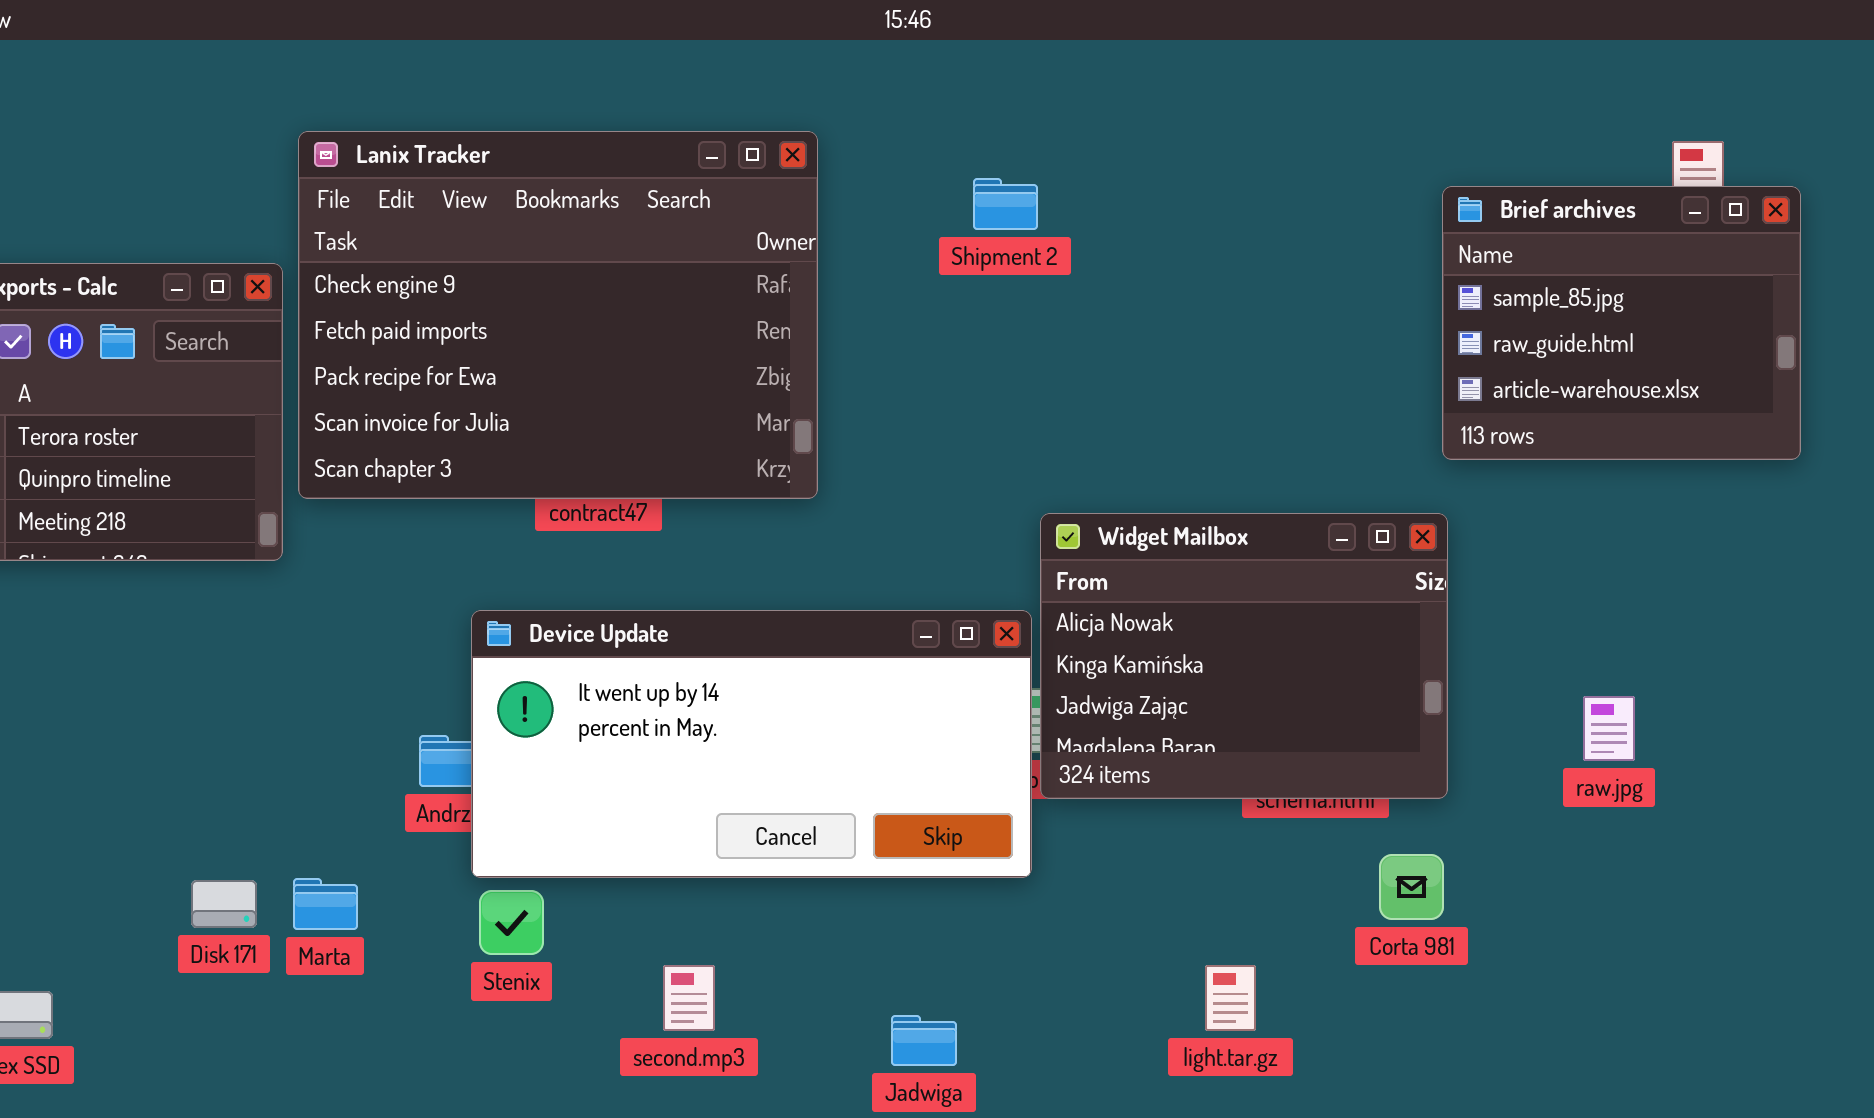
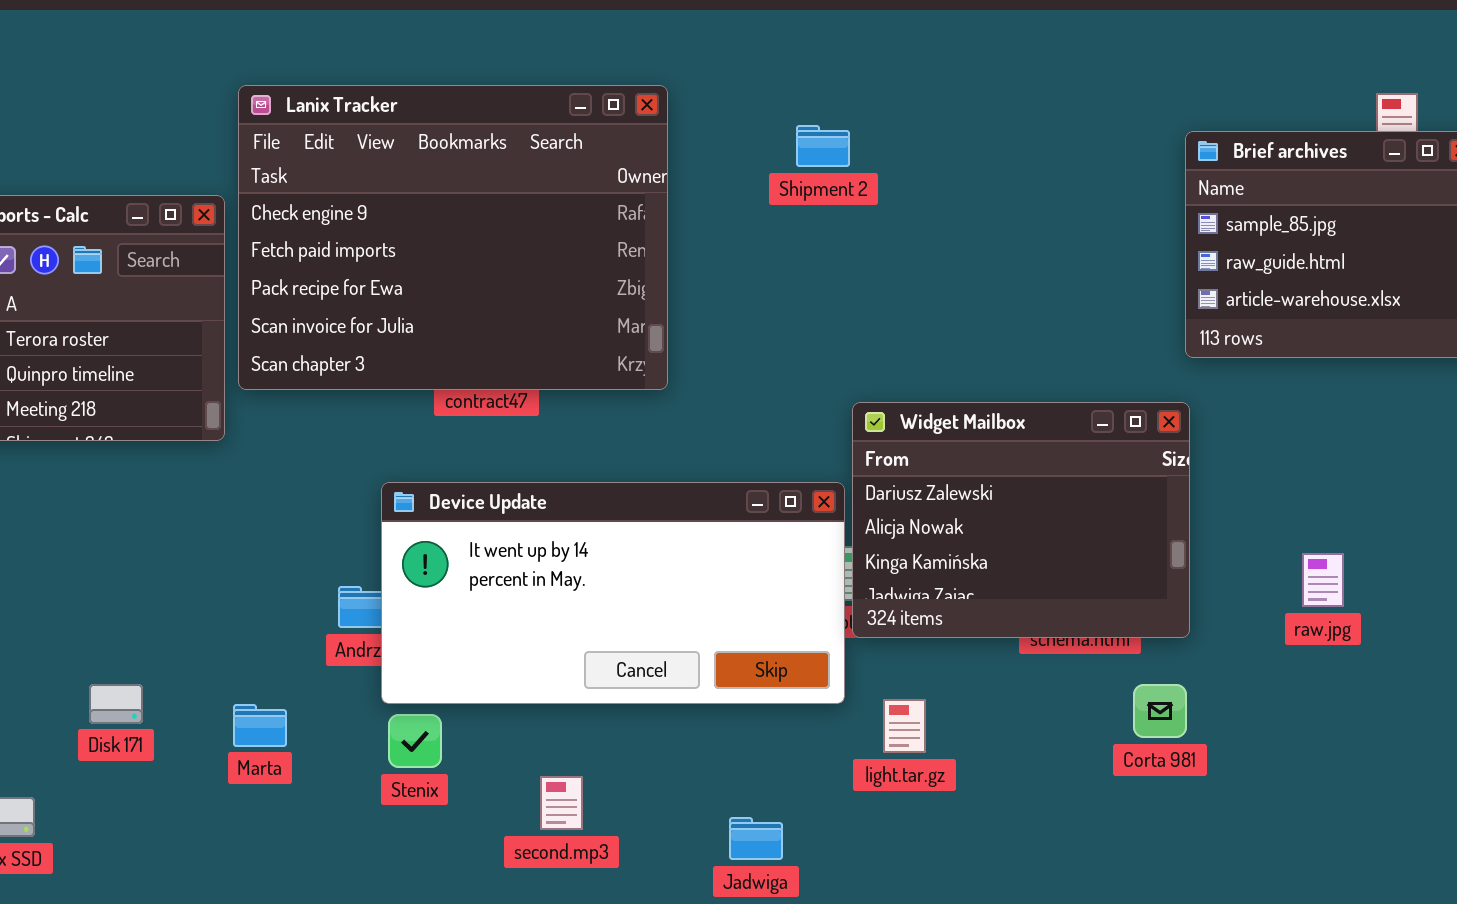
Widget Mailbox: [1040,513,1448,799] -> [852,402,1190,638], scrolled up 1 row
Disk 171: [191,880,257,928] -> [89,684,143,724], moved
light.tar.gz: [1205,965,1256,1031] -> [883,699,926,753], moved

